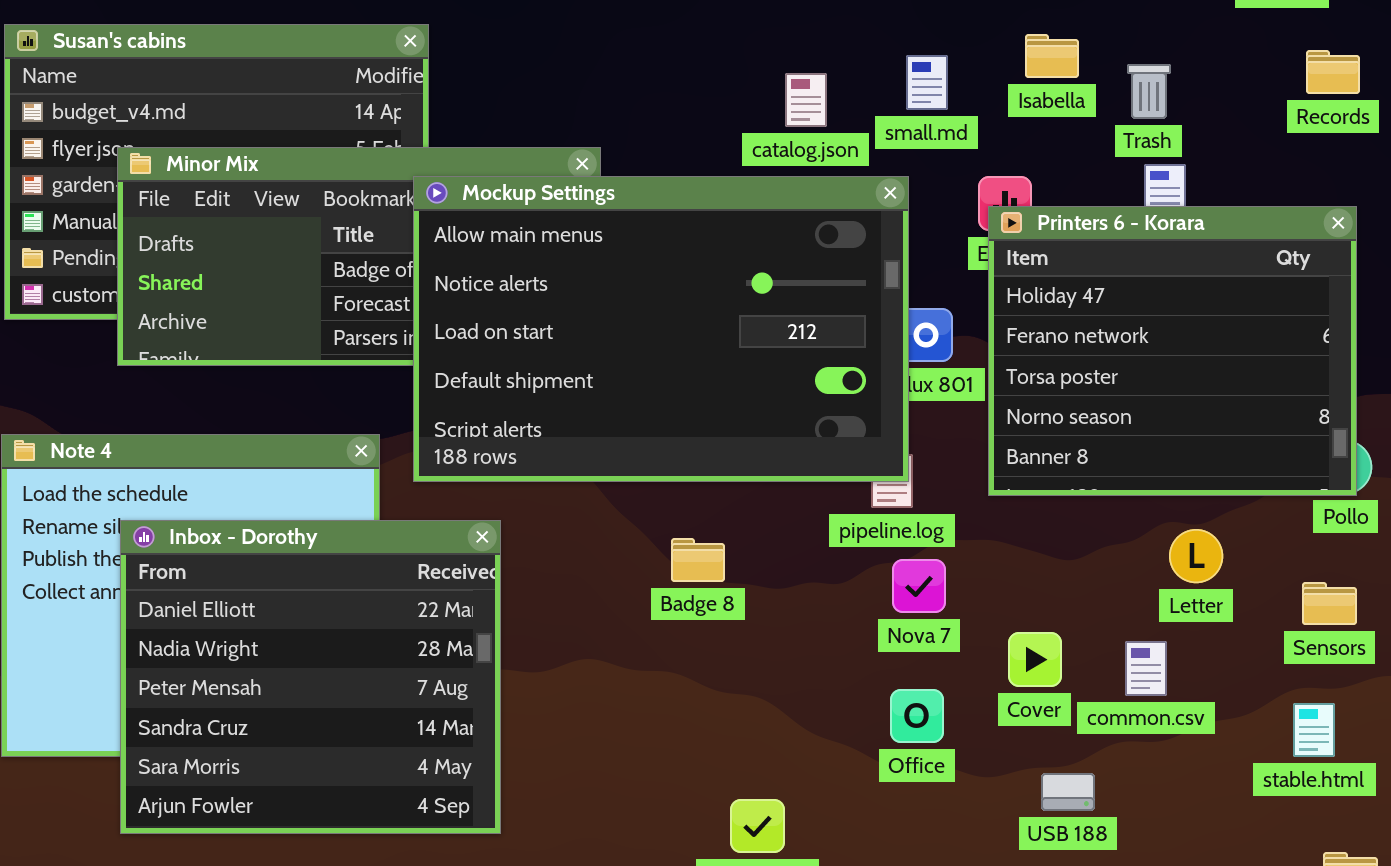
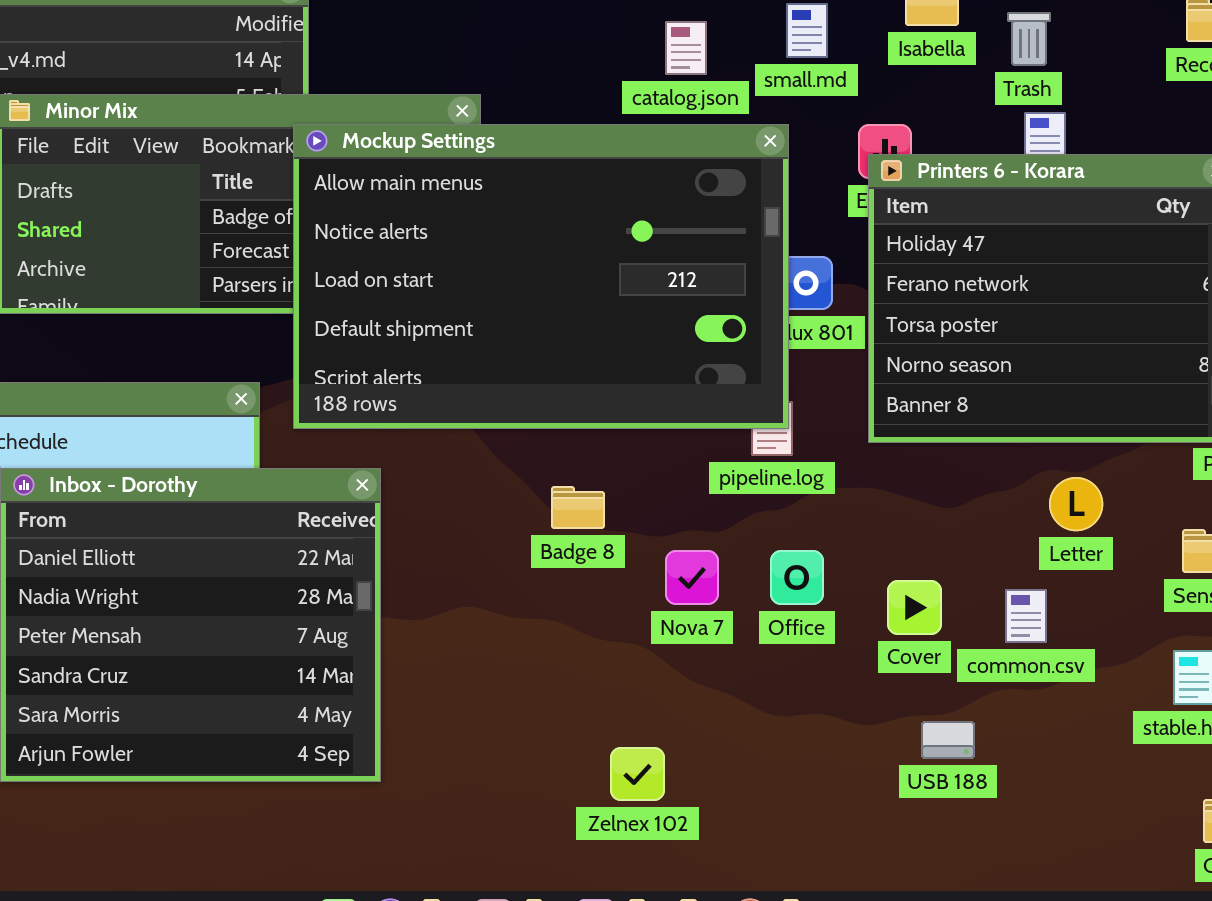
Nova 7: [892,559,946,613] -> [665,550,719,605], moved
Office: [890,689,944,743] -> [770,550,824,605], moved

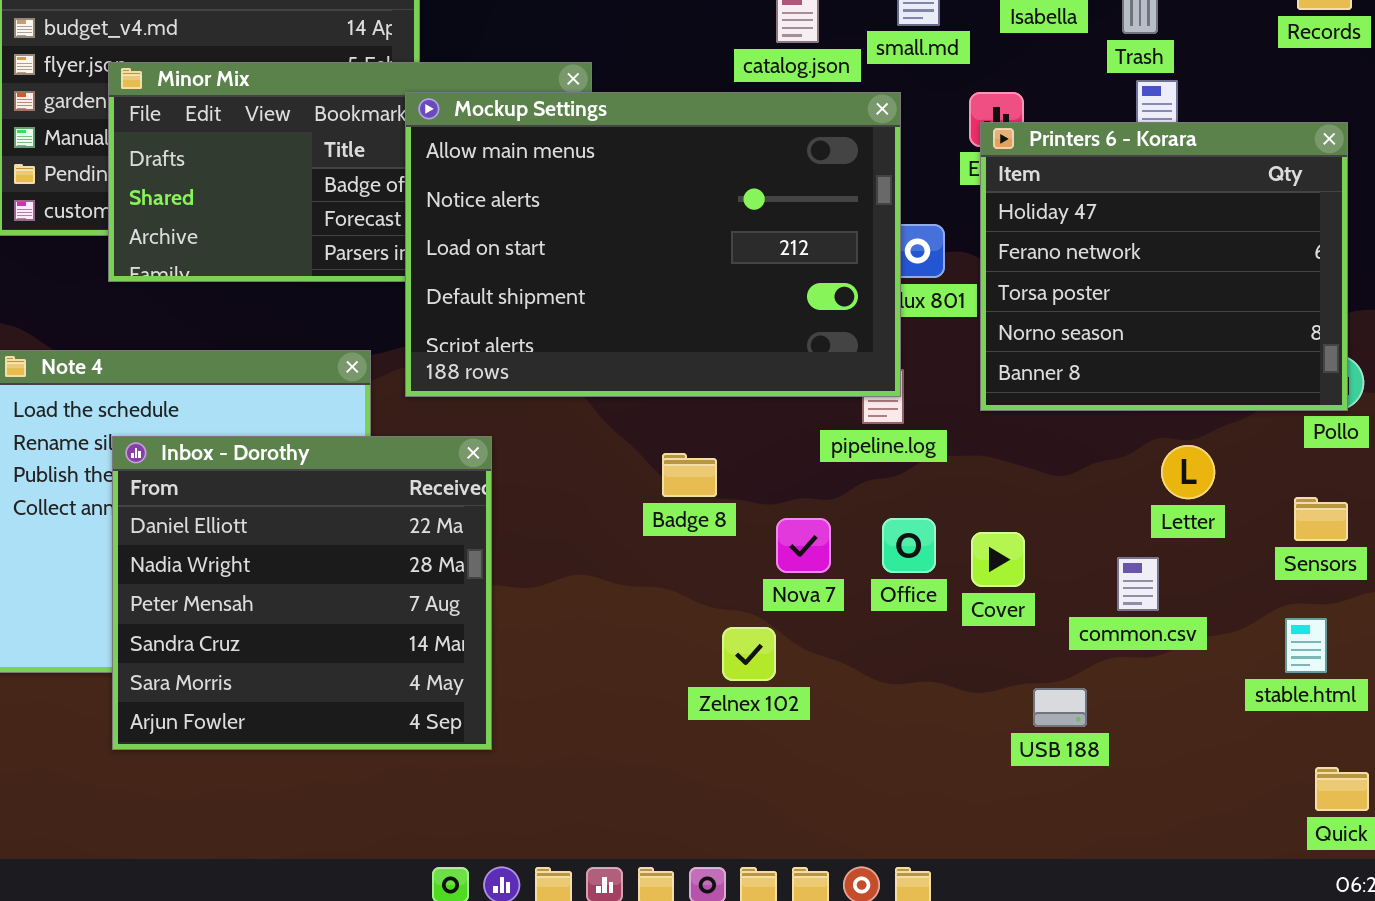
Cover: [887,580,942,635] -> [971,532,1025,587], moved
Zelnex 102: [610,747,665,801] -> [722,627,776,681], moved

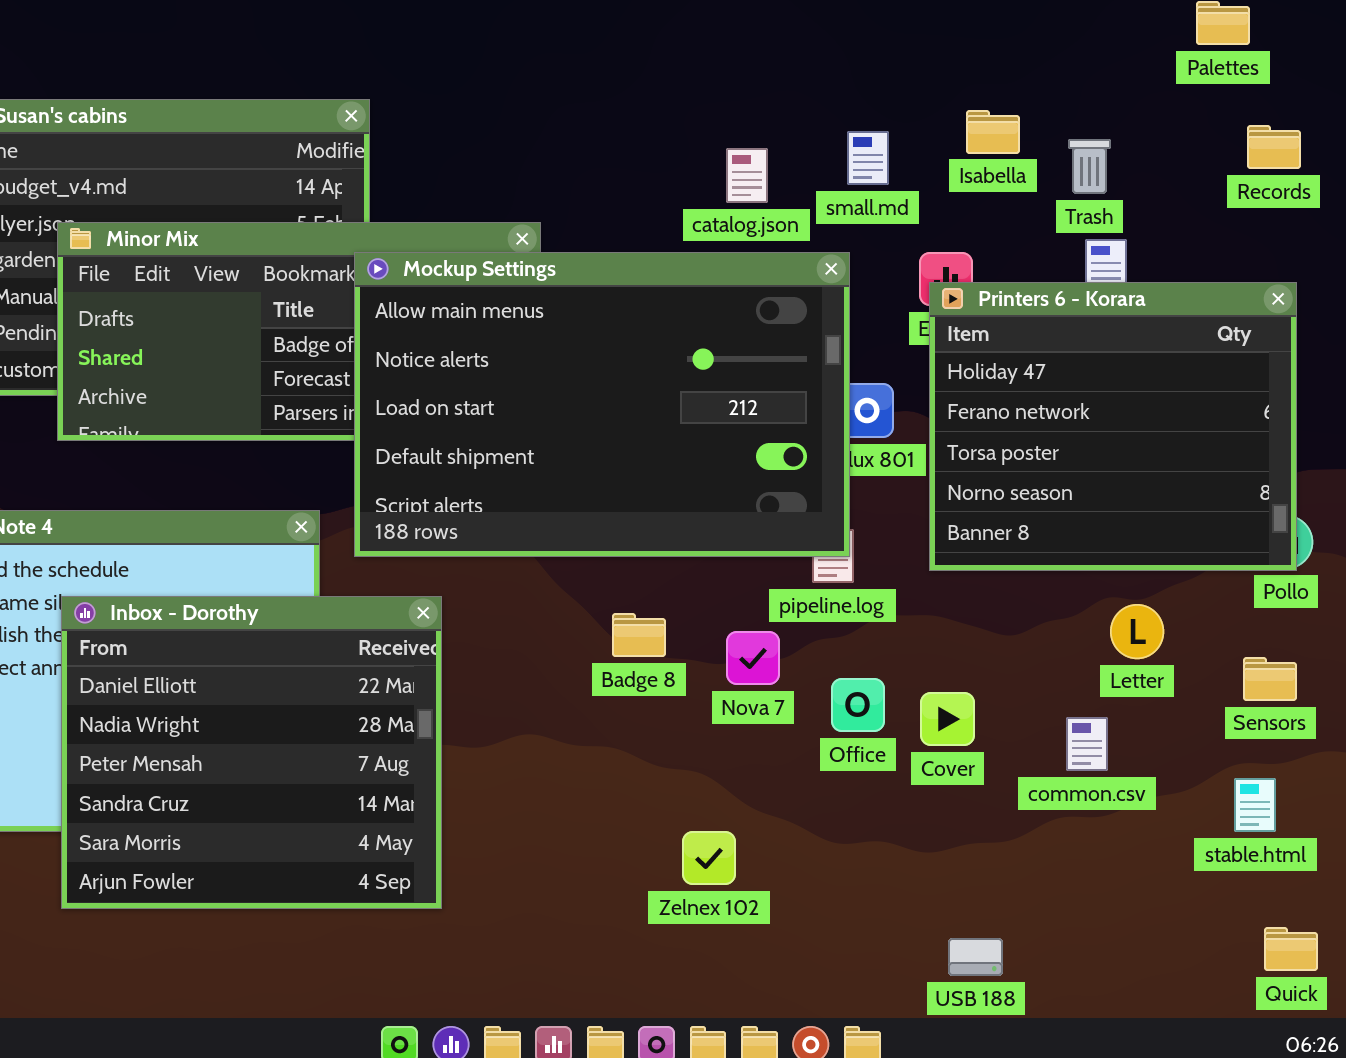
Nova 7: [776,518,831,573] -> [726,631,780,685], moved
Zelnex 102: [722,627,776,681] -> [682,831,736,885], moved
USB 188: [1033,688,1087,727] -> [948,938,1003,976], moved

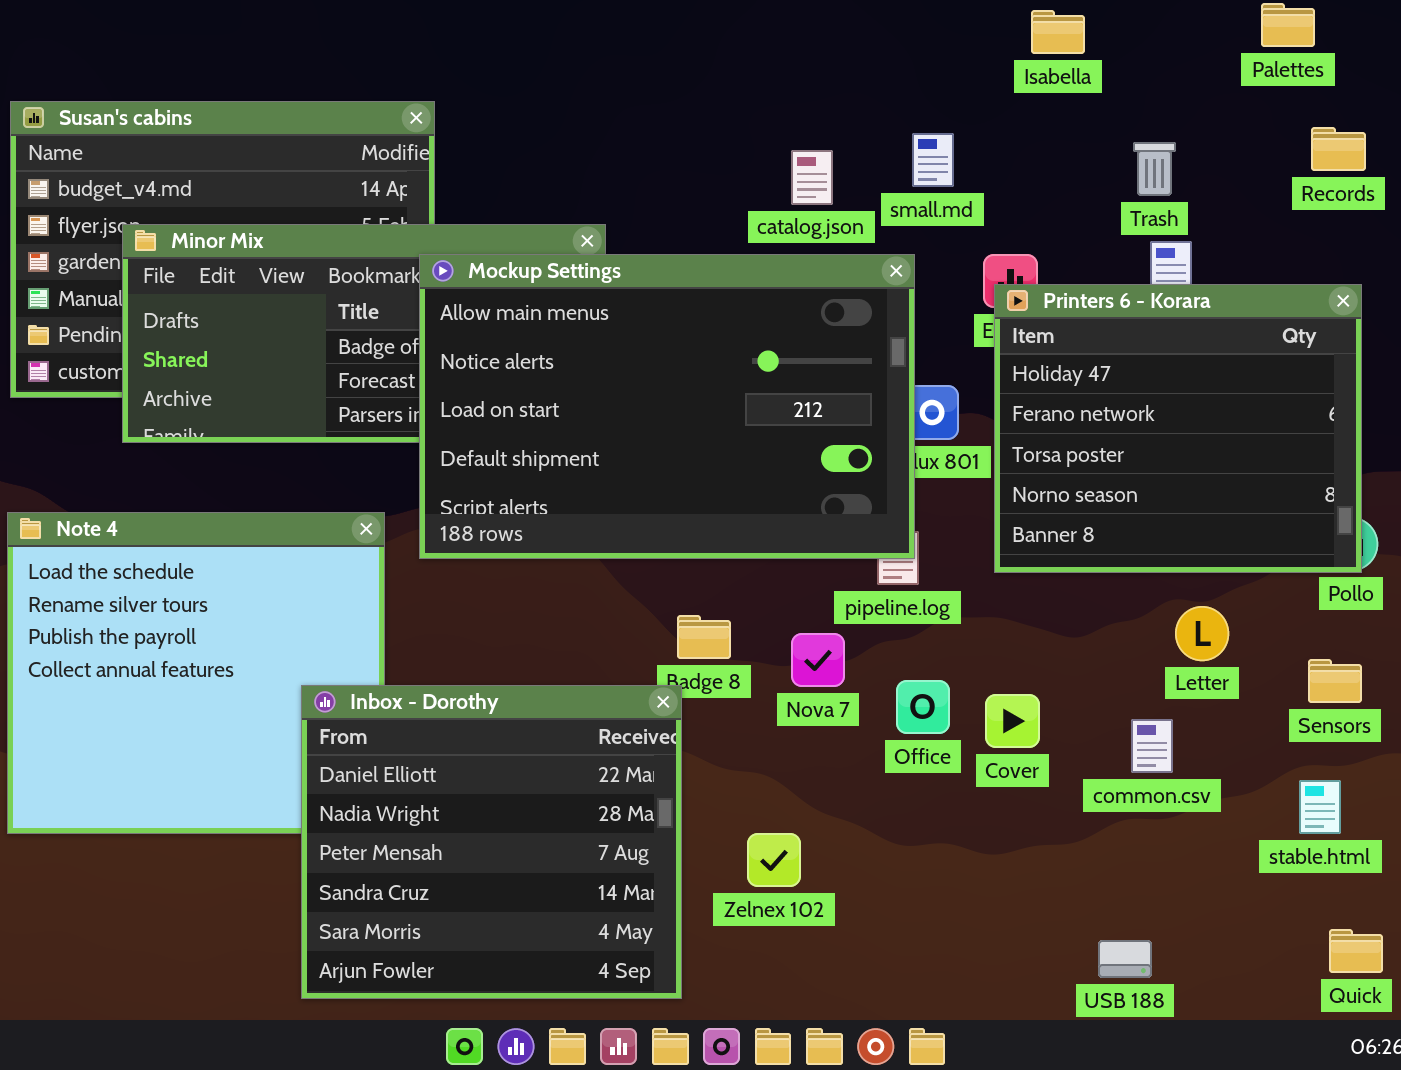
Isabella: [966,110,1020,154] -> [1031,10,1085,54], moved
Inbox - Dorothy: [61,596,442,909] -> [301,685,682,999], moved
USB 188: [948,938,1003,976] -> [1098,940,1152,978], moved

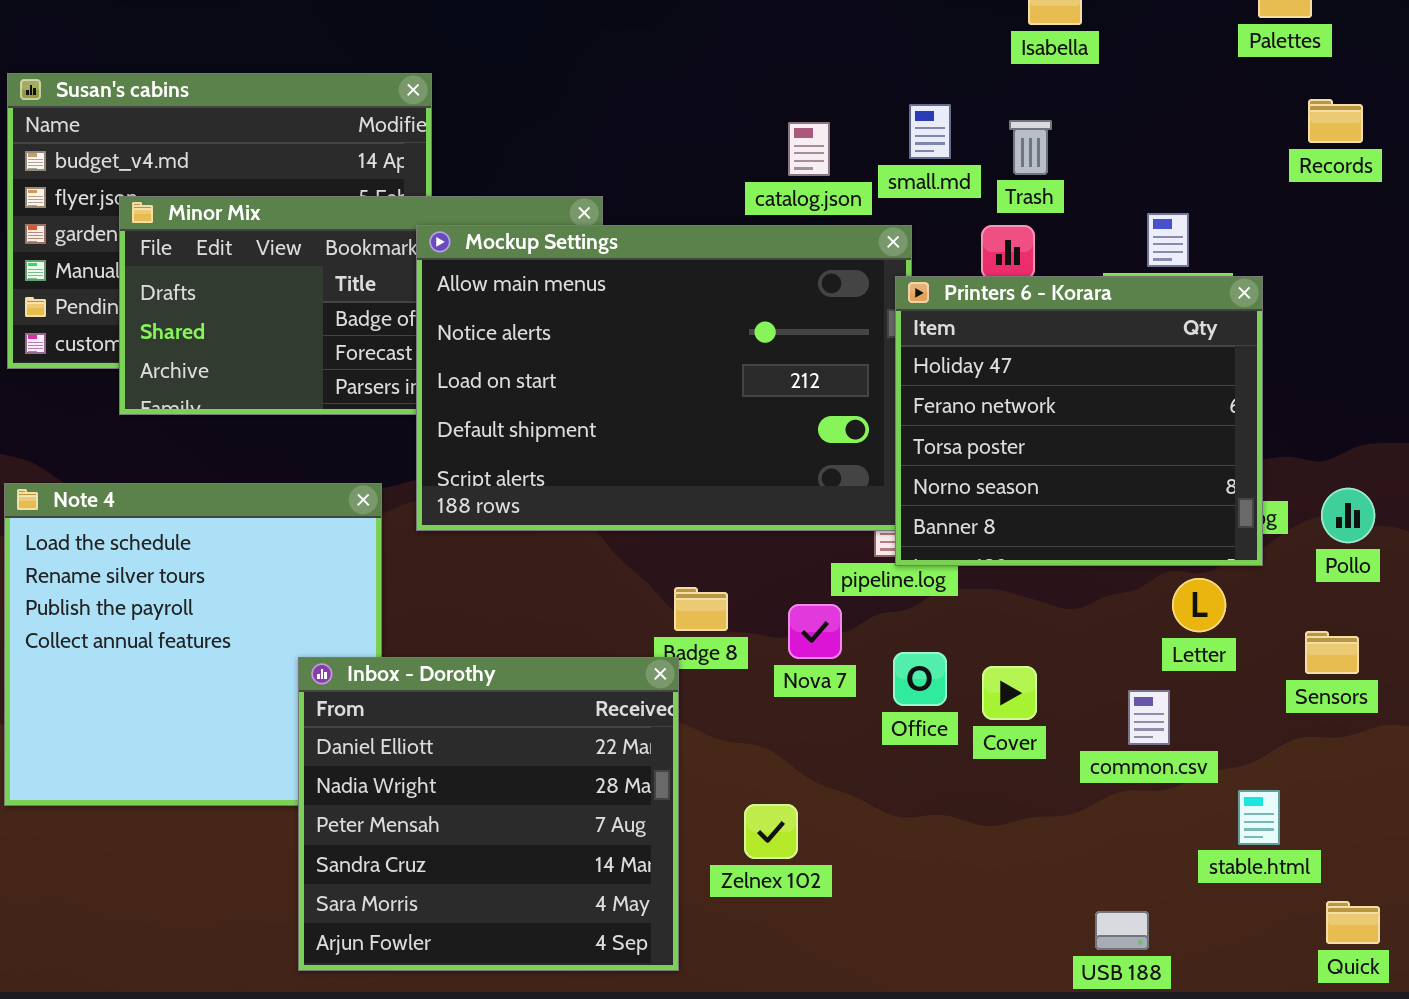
Trash: [1133,142,1176,196] -> [1009,120,1052,175], moved
Printers 6 - Korara: [994,284,1362,573] -> [895,276,1263,566], moved
stable.html: [1299,780,1341,834] -> [1238,790,1280,845], moved

